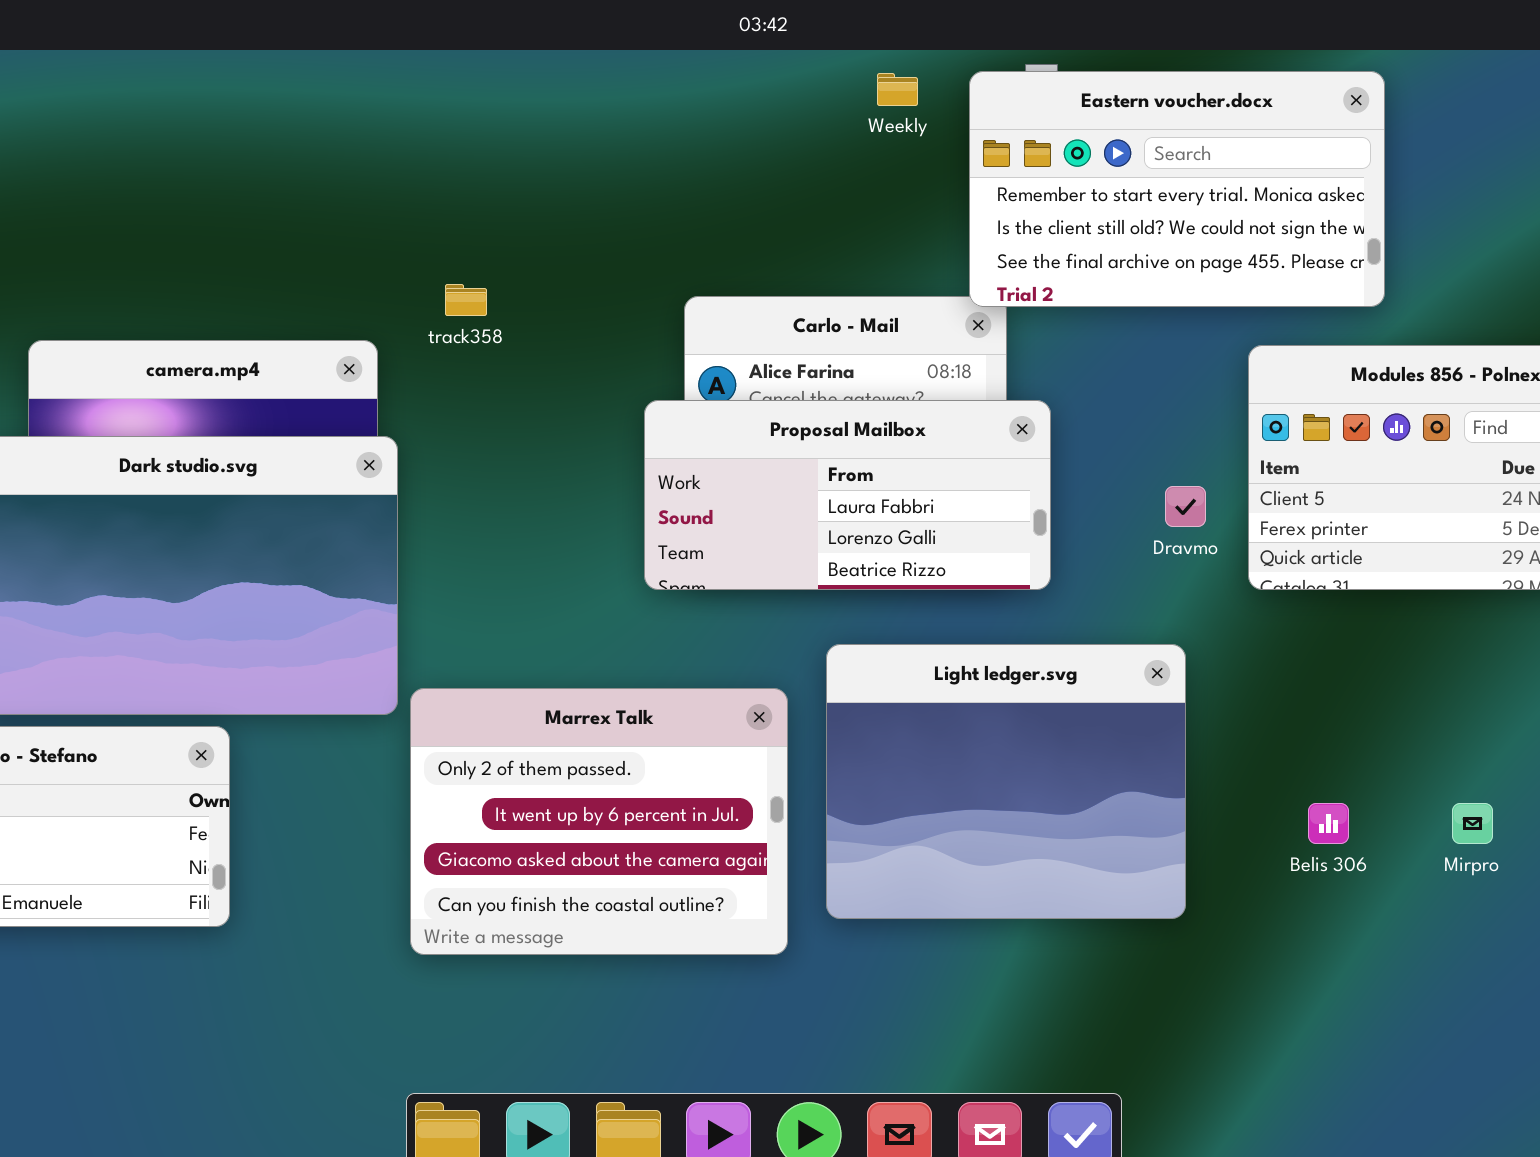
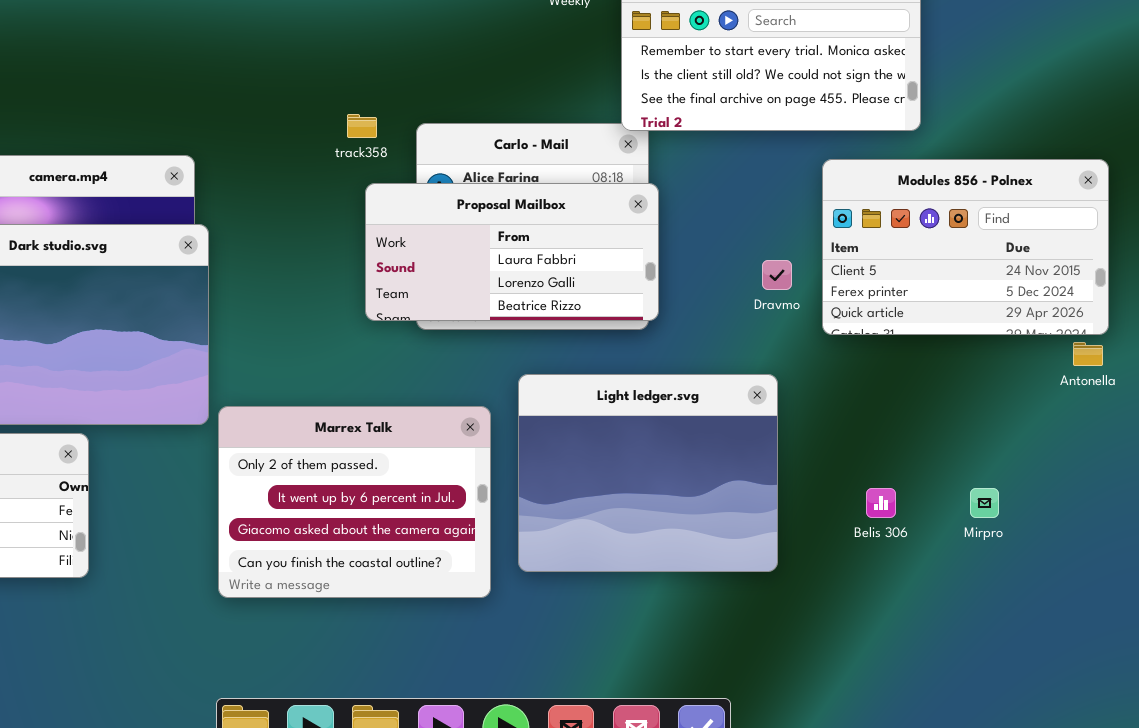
track358: [445,284,487,316] -> [347,114,377,138], moved
Proposal Mailbox: [644,400,1051,590] -> [365,183,659,321], moved

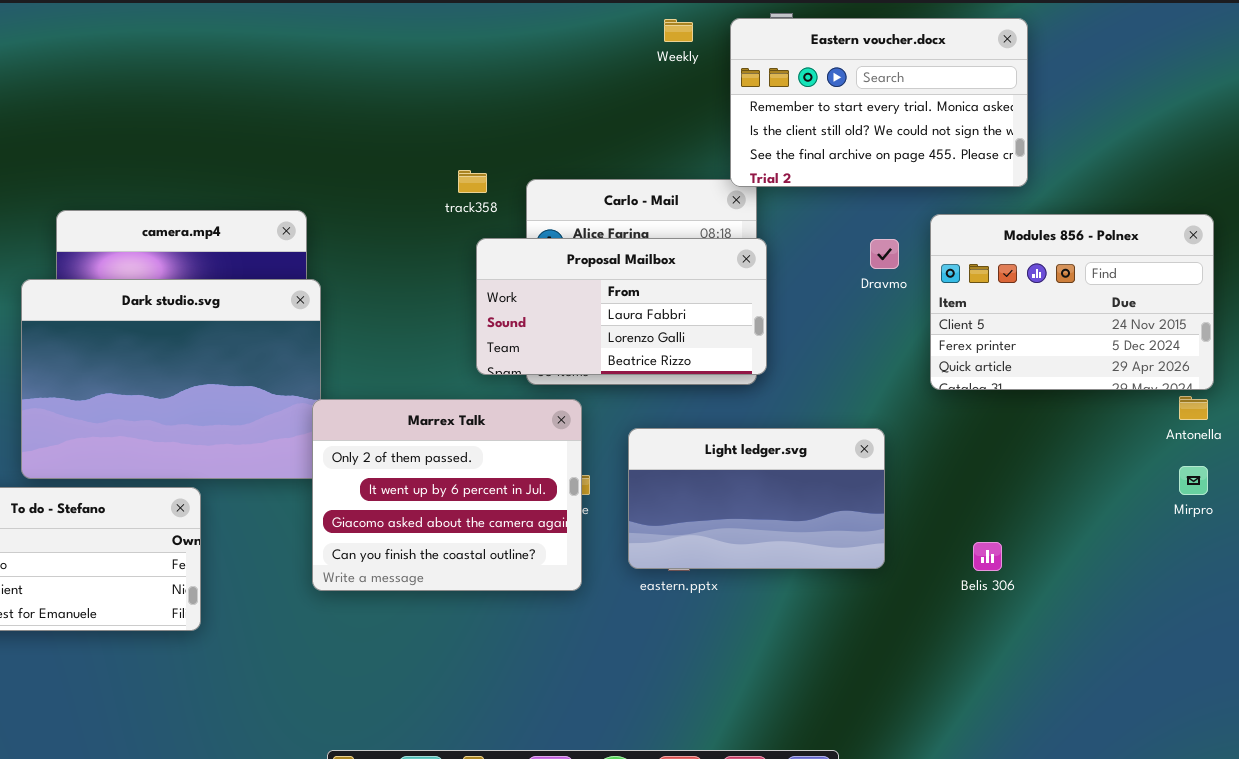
Dravmo: [762,260,792,290] -> [870,239,899,269], moved
Light ledger.svg: [518,374,778,572] -> [628,428,885,569], resized
Marrex Talk: [218,406,491,598] -> [312,399,582,591], moved
Mirpro: [970,488,999,518] -> [1179,466,1208,495], moved

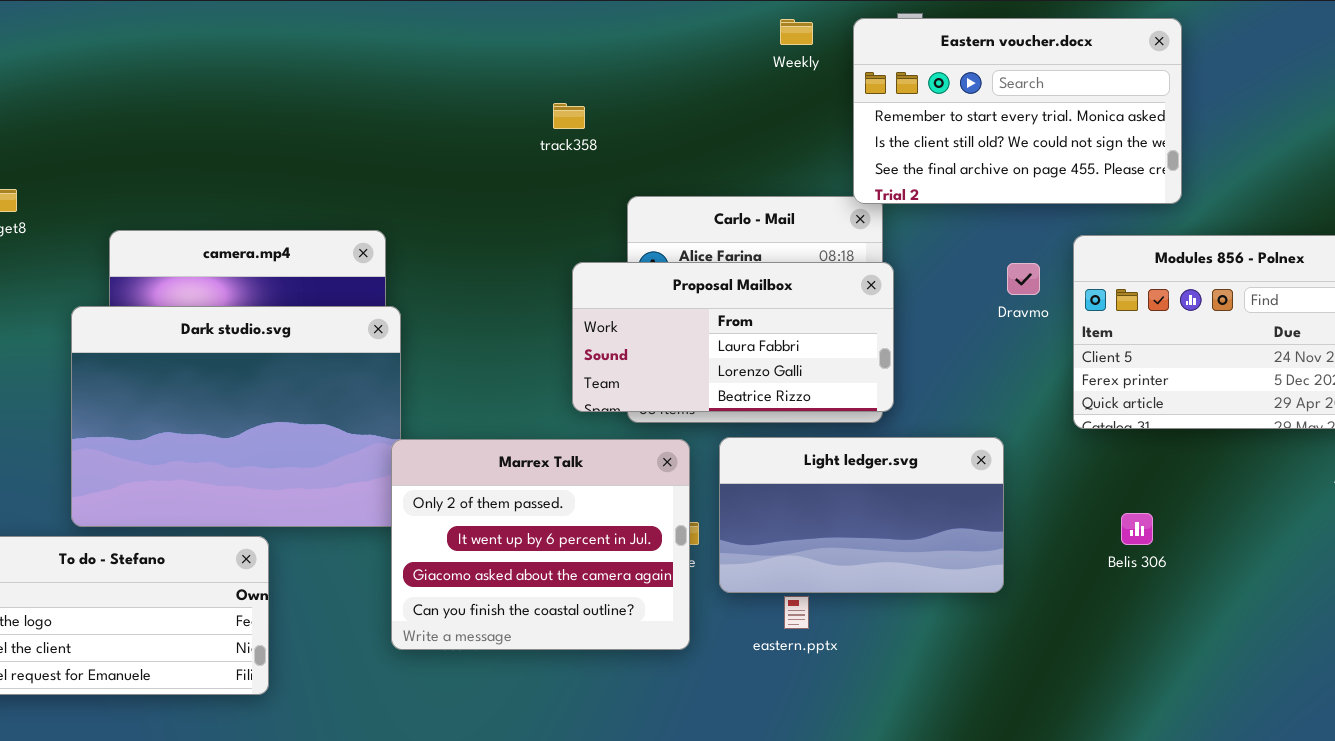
track358: [458,170,487,193] -> [553,103,585,129], moved
Light ledger.svg: [628,428,885,569] -> [719,437,1004,593], moved
Belis 306: [973,542,1002,571] -> [1121,513,1153,545], moved

